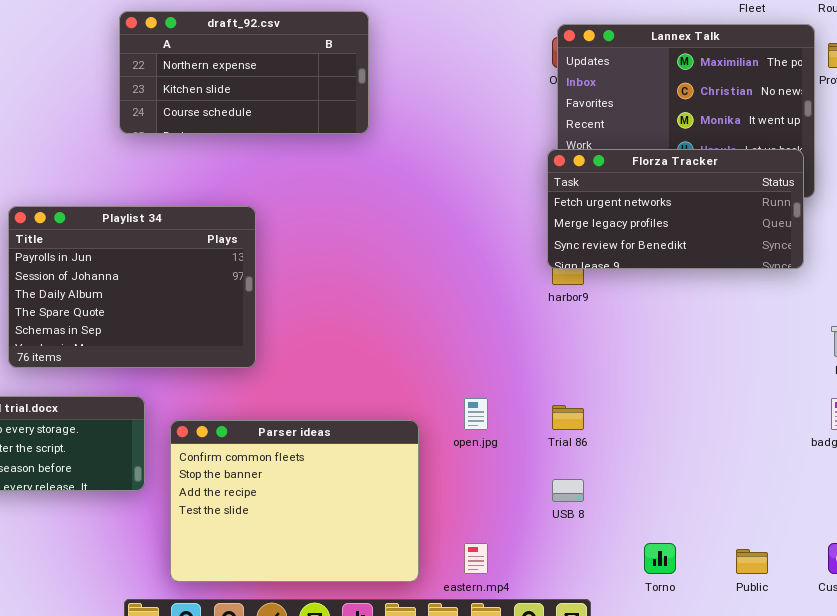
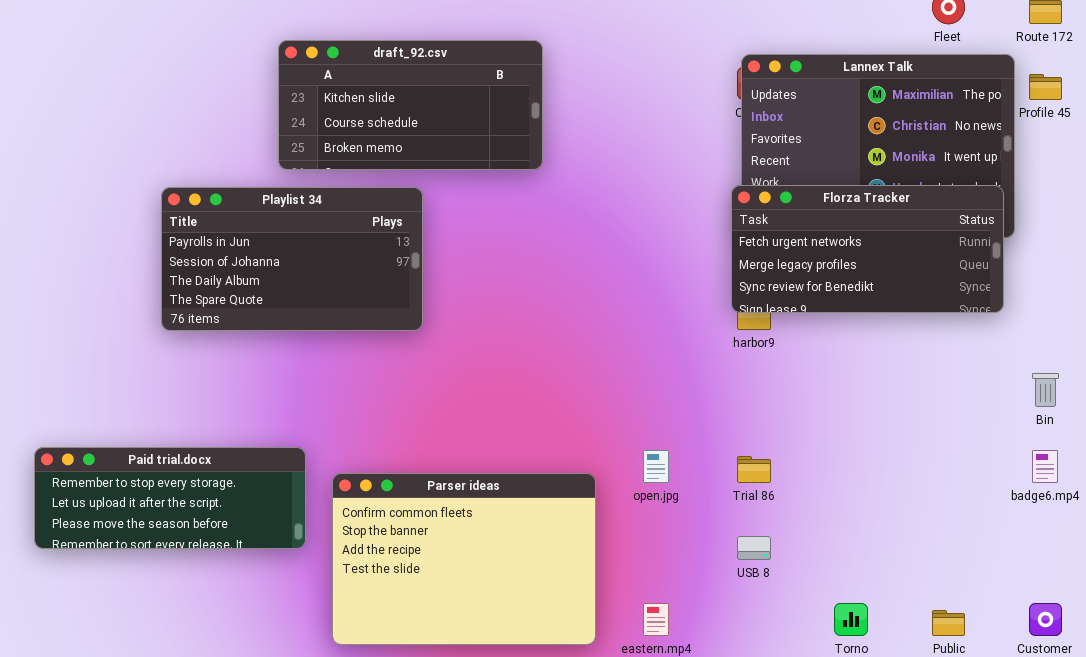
draft_92.csv: [119,11,369,134] -> [278,40,543,170], scrolled down 1 row
Playlist 34: [8,206,256,368] -> [161,187,423,331], moved, resized

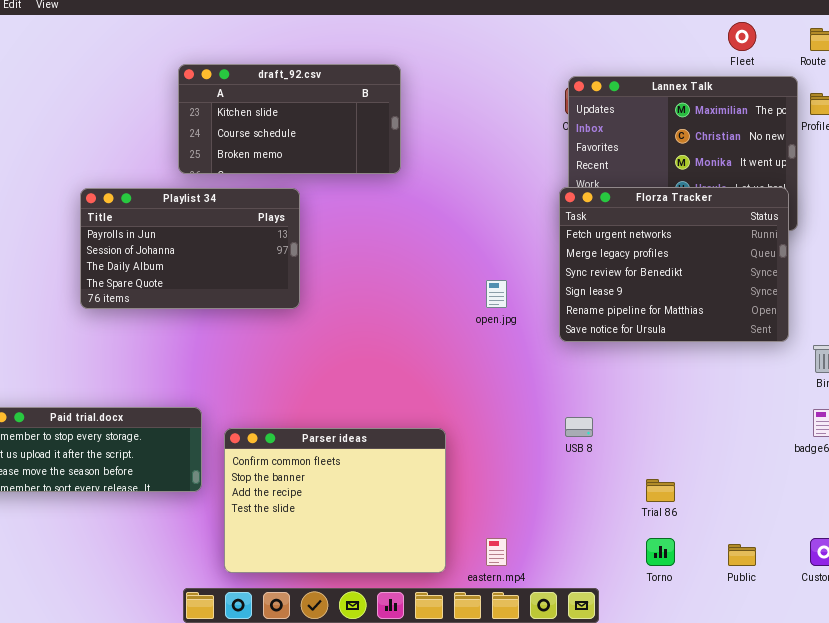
Florza Tracker: [731,185,1004,313] -> [559,187,789,342], resized
open.jpg: [643,450,669,483] -> [486,280,507,308], moved
Trial 86: [737,456,771,483] -> [646,479,675,502], moved
USB 8: [737,536,771,560] -> [565,417,593,437], moved

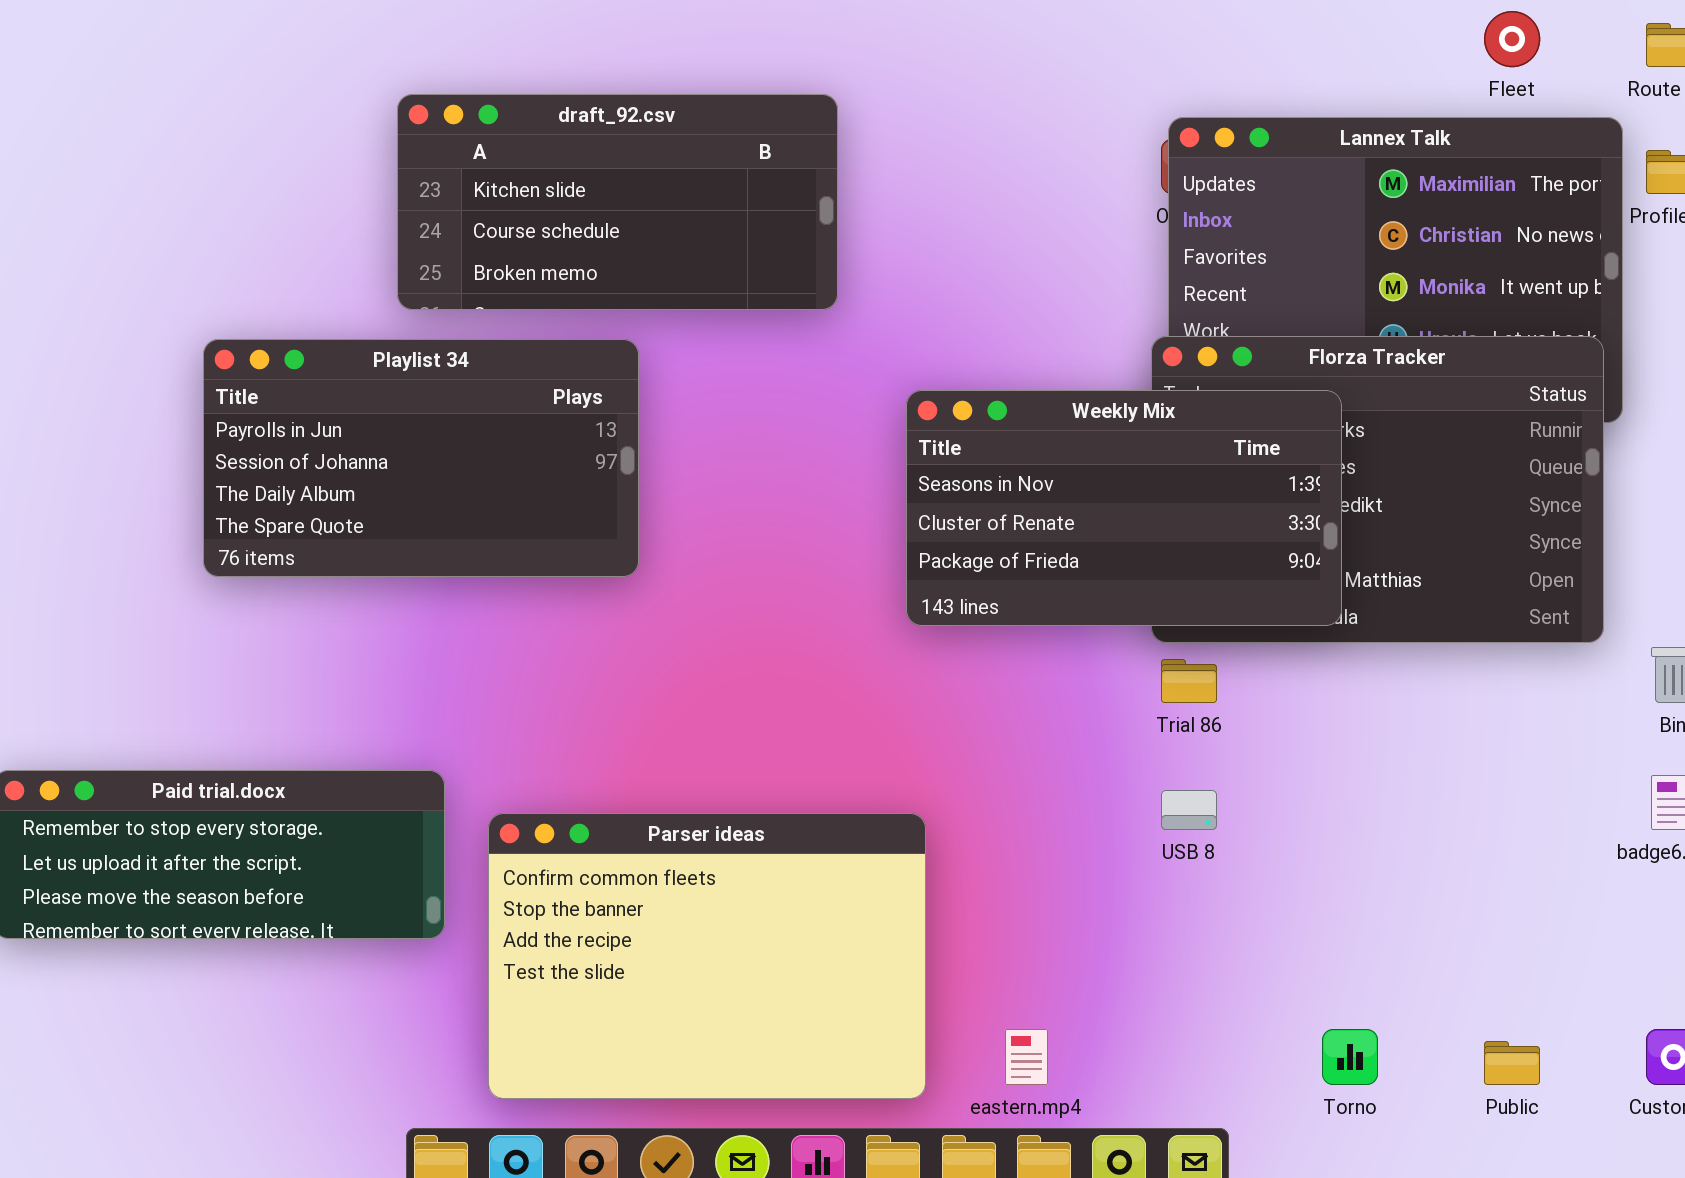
Weekly Mix: none -> [906,390,1342,626], opened
Trial 86: [646,479,675,502] -> [1161,659,1217,703], moved

